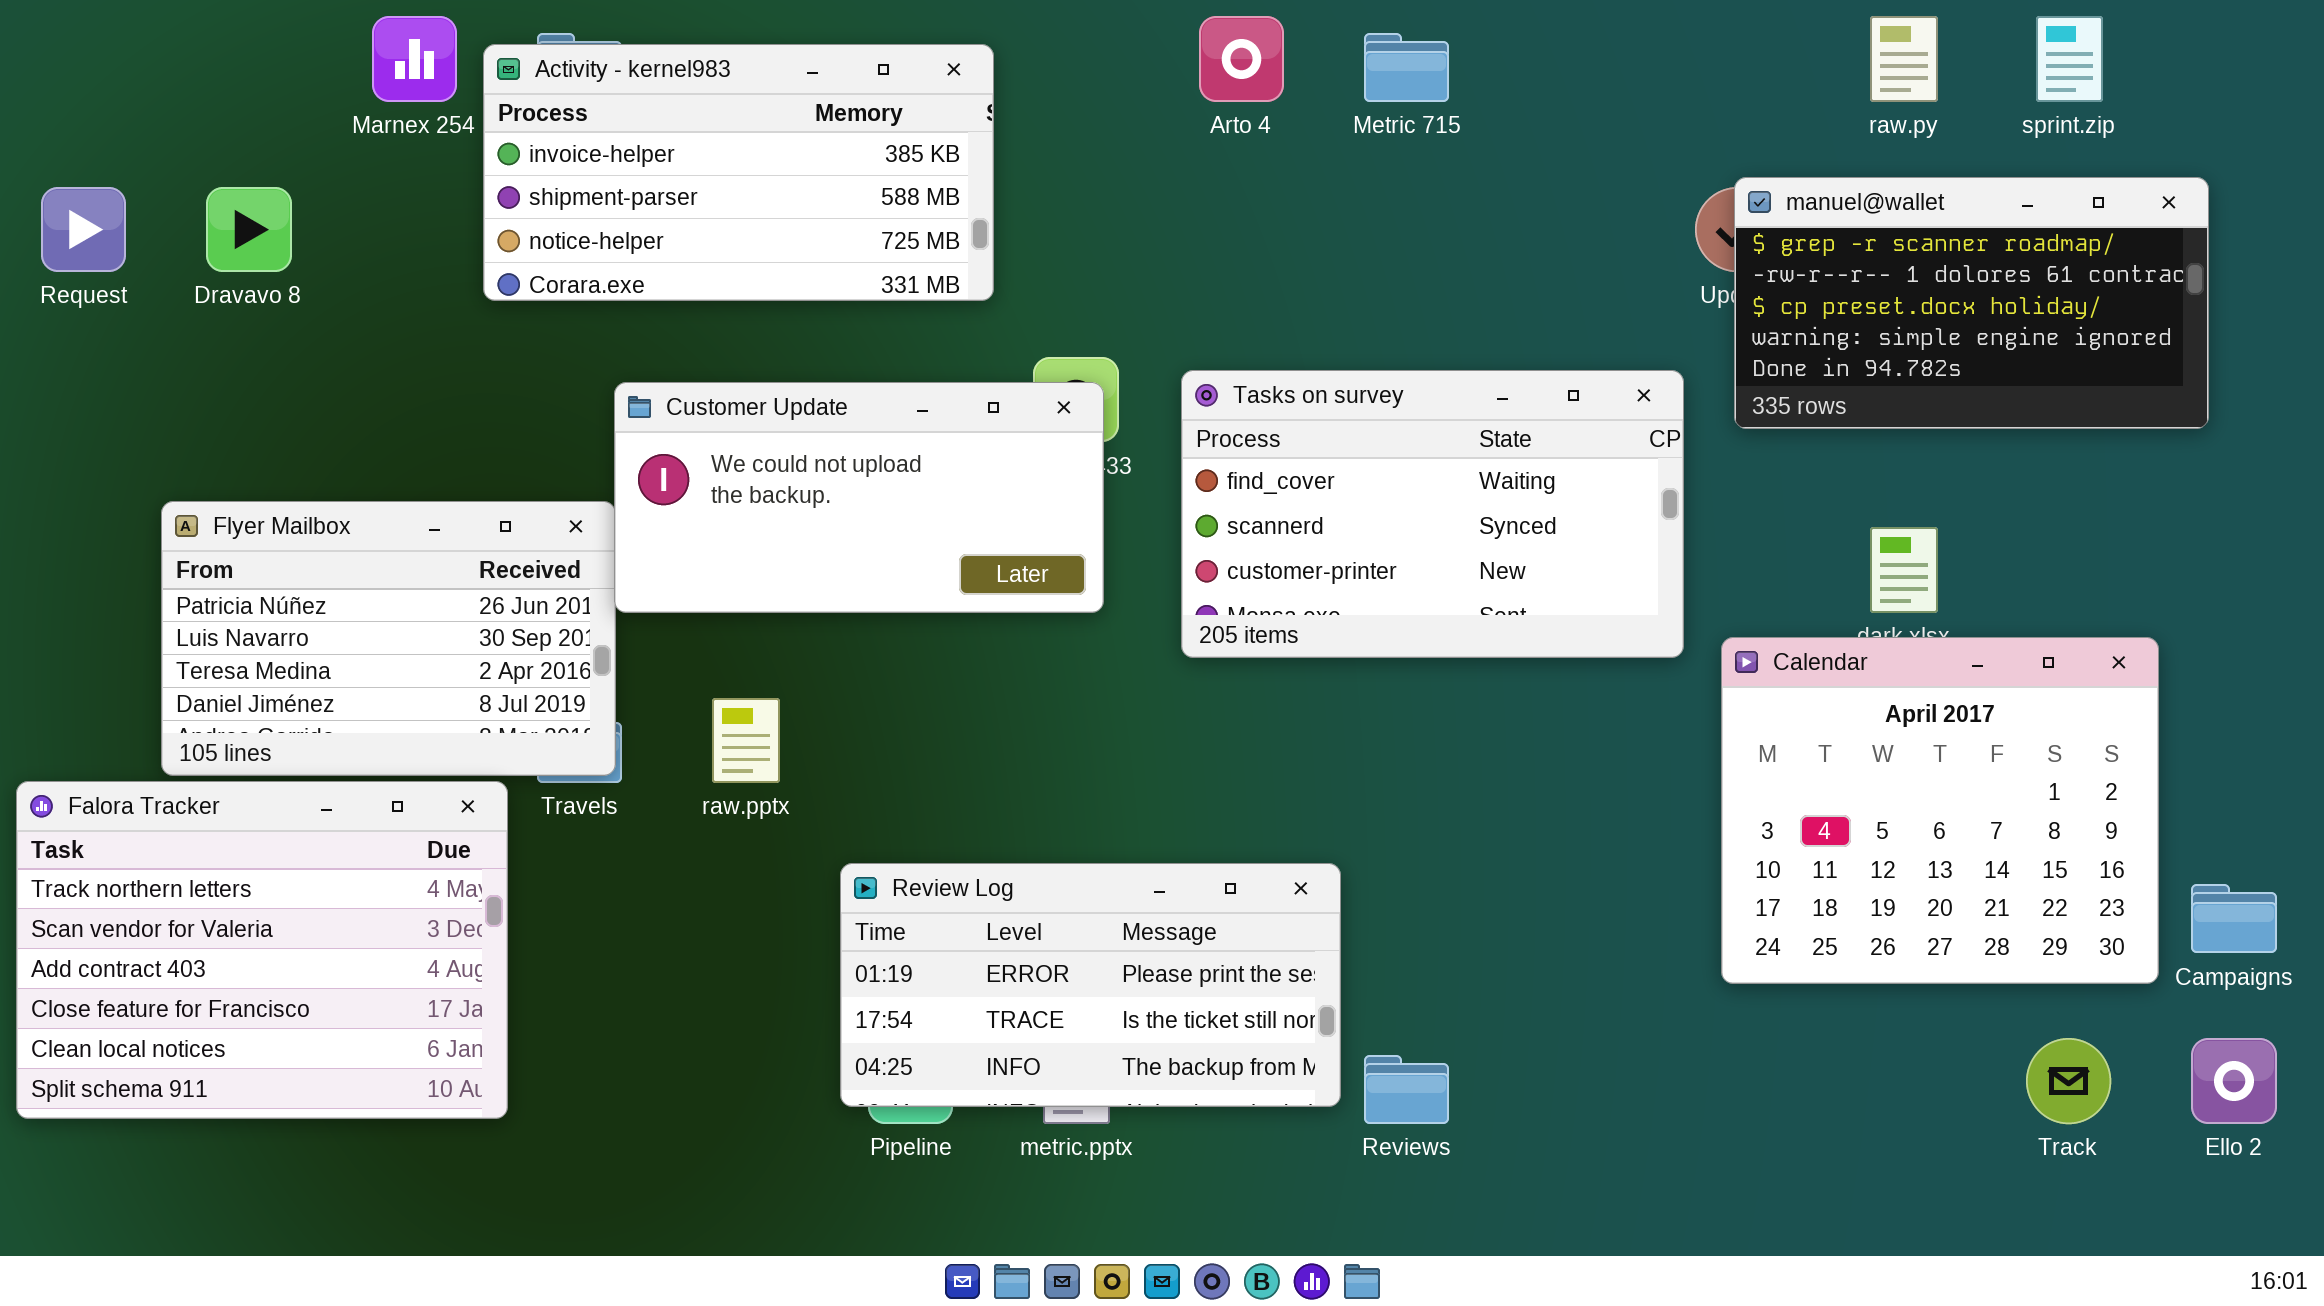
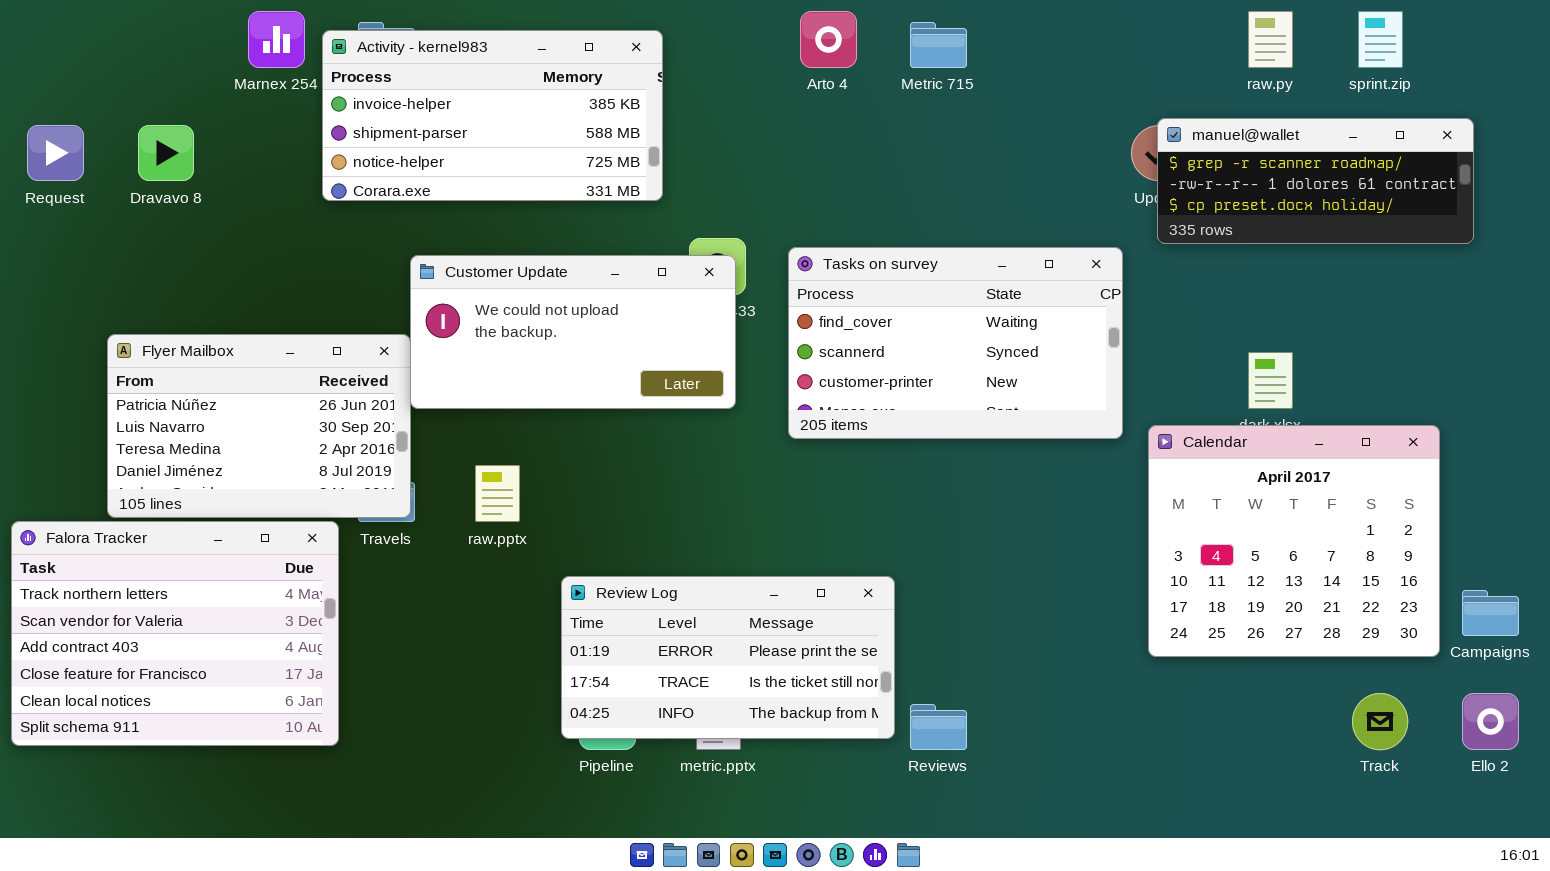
manuel@wallet: [1734,177,2209,429] -> [1157,118,1474,244], resized

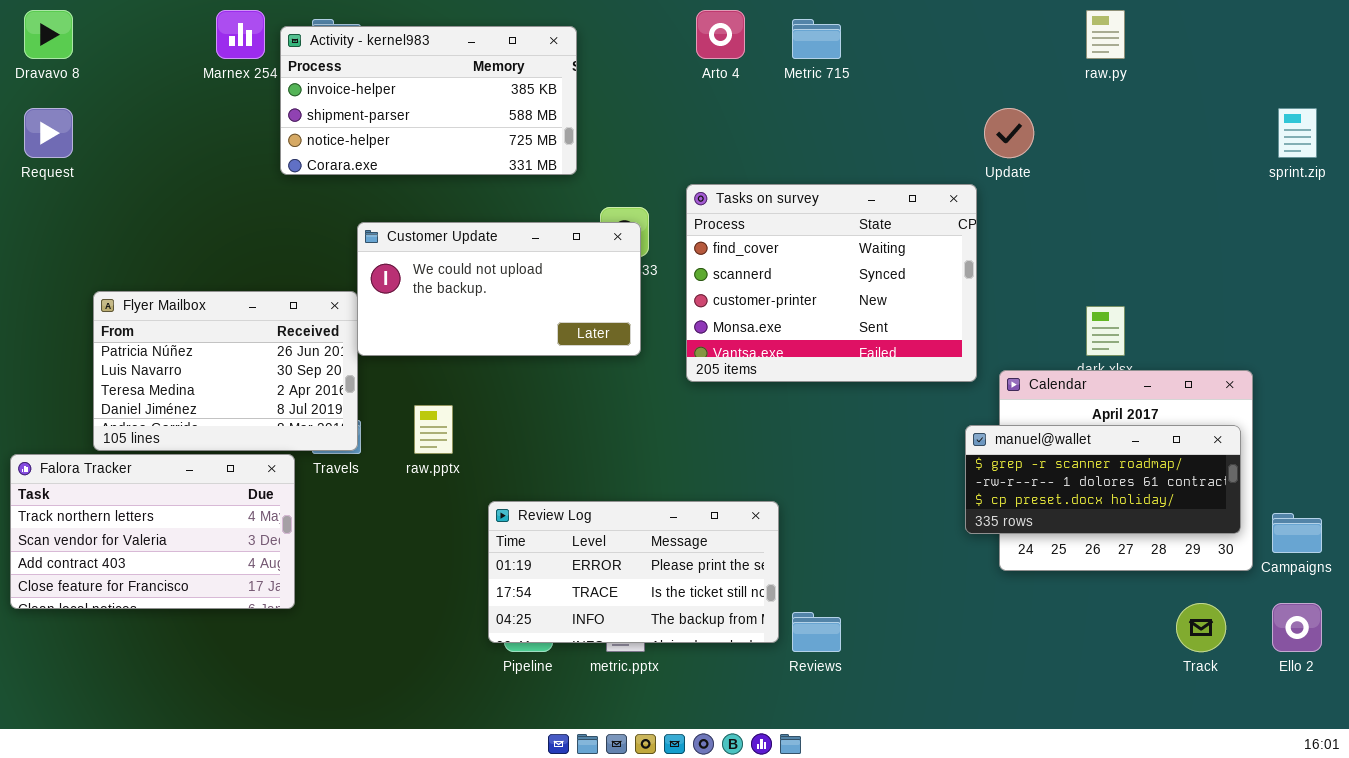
sprint.zip: [1358,11,1403,68] -> [1278,108,1317,158], moved
manuel@wallet: [1157,118,1474,244] -> [965,425,1241,534], moved
Dravavo 8: [138,125,194,181] -> [24,10,73,59], moved
Tasks on survey: [788,247,1123,439] -> [686,184,977,382], resized
Falora Tracker: [11,521,339,746] -> [10,454,295,609], resized

